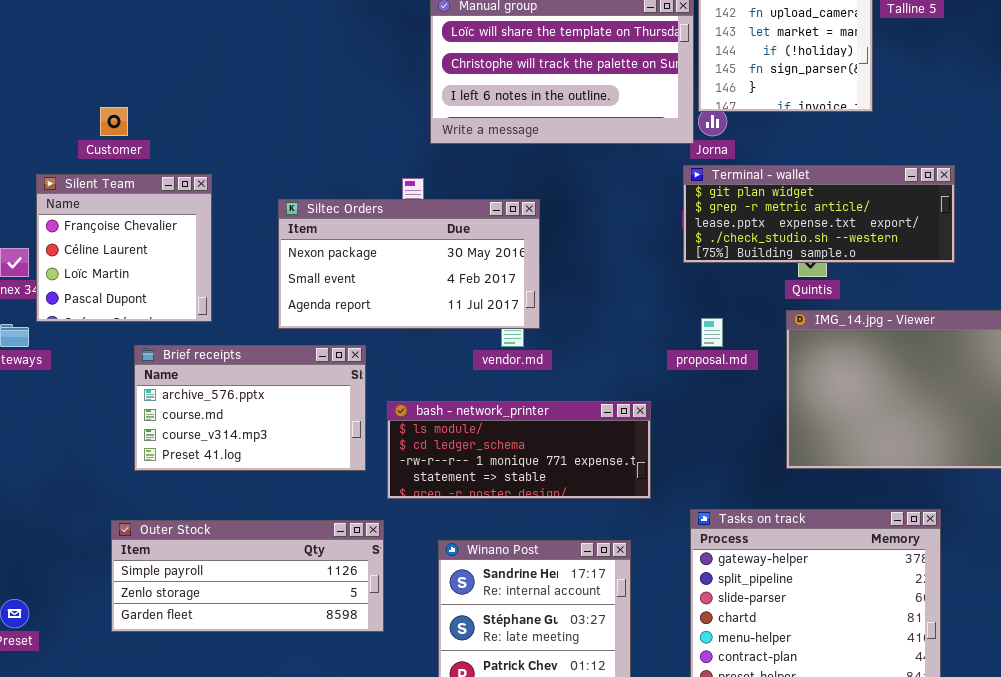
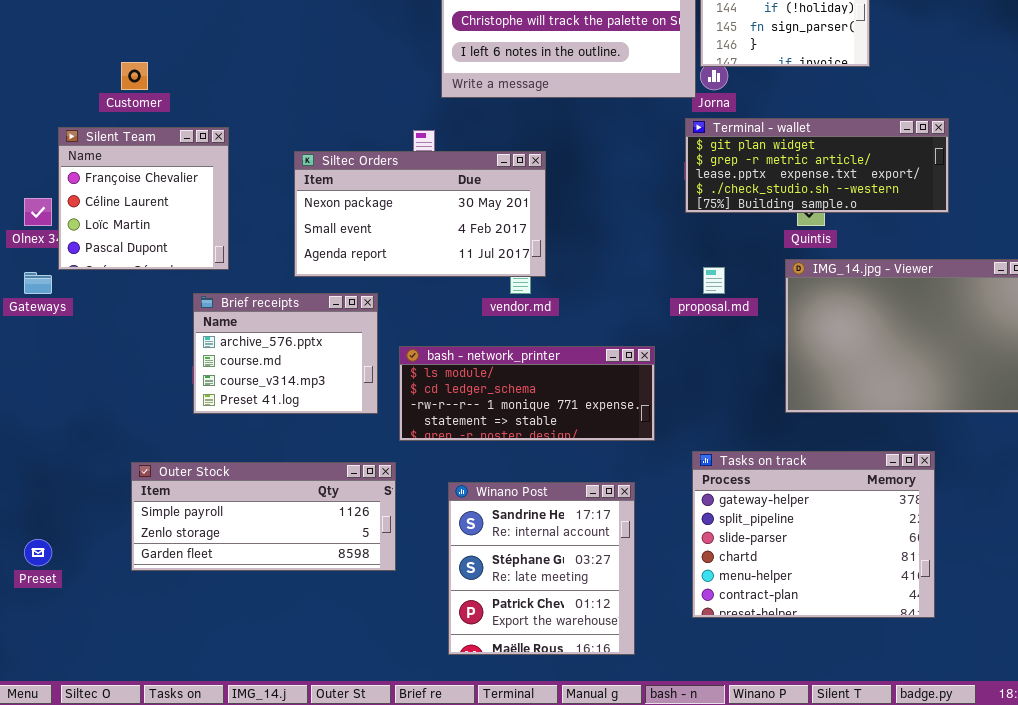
Brief receipts: [134,345,366,471] -> [193,293,378,414], resized

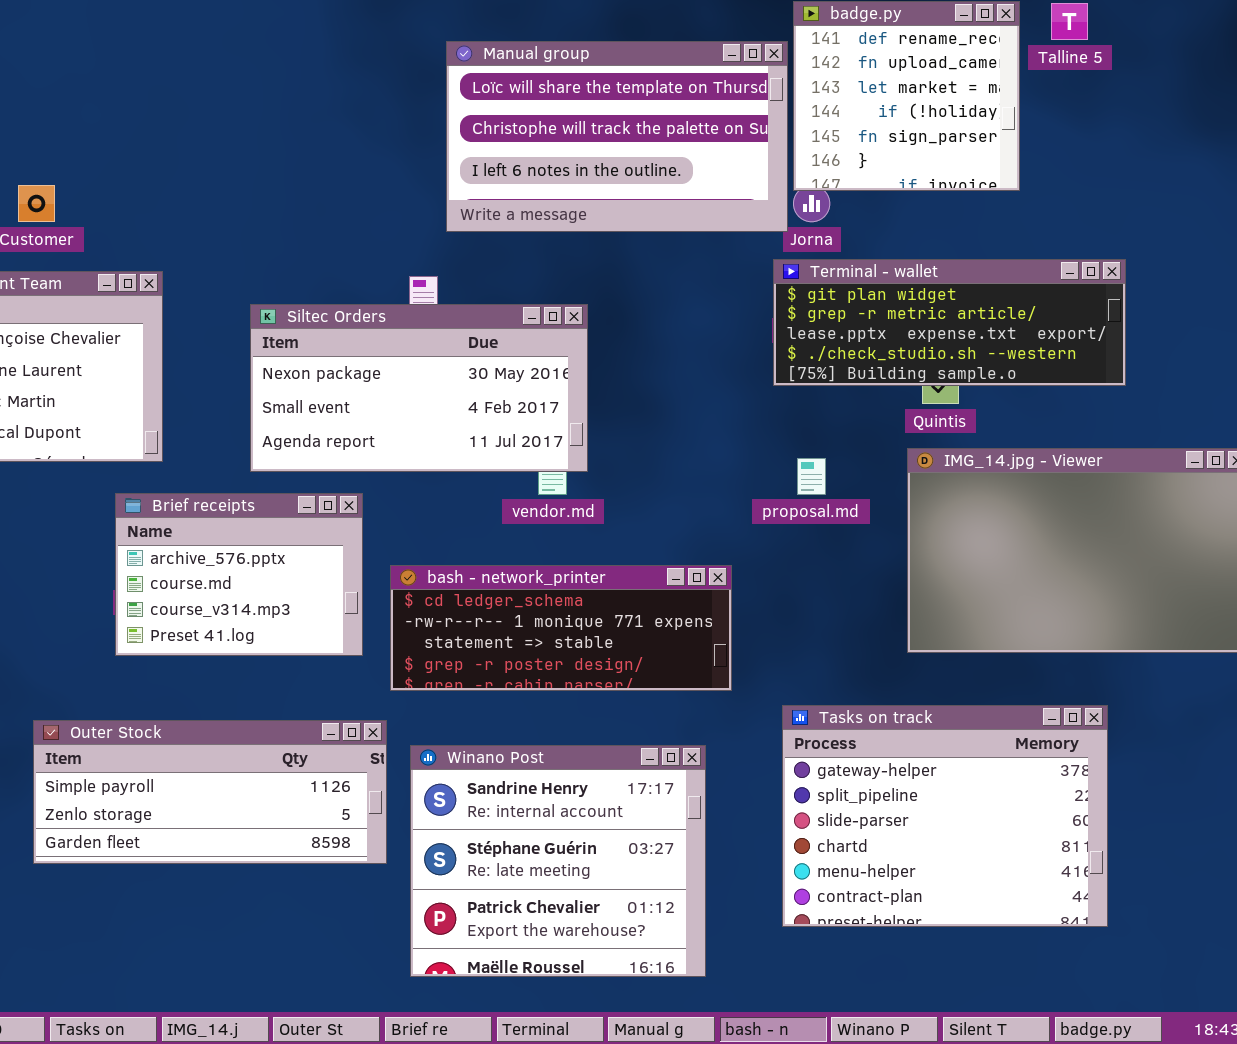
bash - network_printer: [399,346,655,441] -> [390,565,732,691], scrolled down 1 row
Winano Post: [448,482,635,655] -> [410,745,706,977], resized

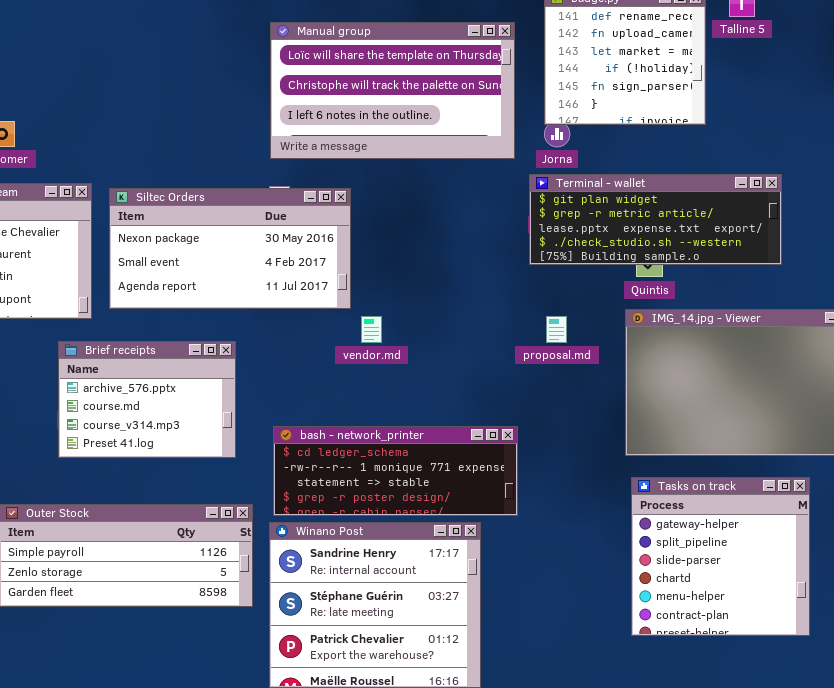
Manual group: [446,41,788,232] -> [270,22,515,159], moved
Siltec Orders: [250,304,588,472] -> [109,188,351,309], moved
bash - network_printer: [390,565,732,691] -> [273,426,518,516], moved
Tasks on track: [782,705,1108,927] -> [631,477,810,636], moved, resized

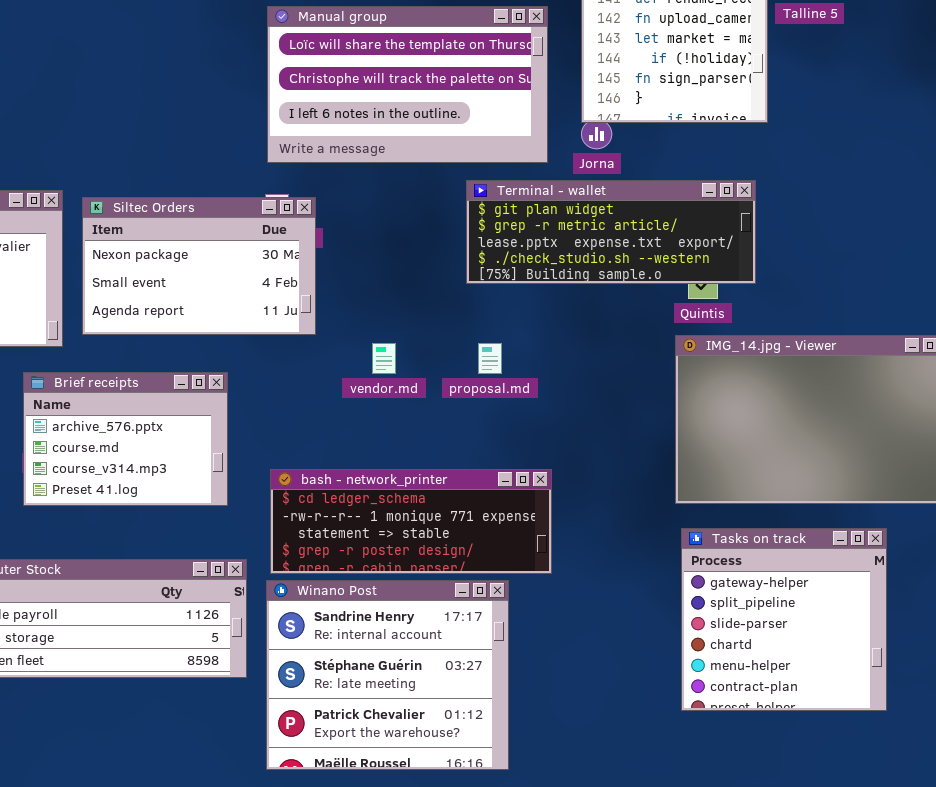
Terminal - wallet: [529,174,782,265] -> [466,180,756,284], moved
Siltec Orders: [109,188,351,309] -> [82,197,316,335], resized
proposal.md: [546,316,567,343] -> [478,343,502,374], moved

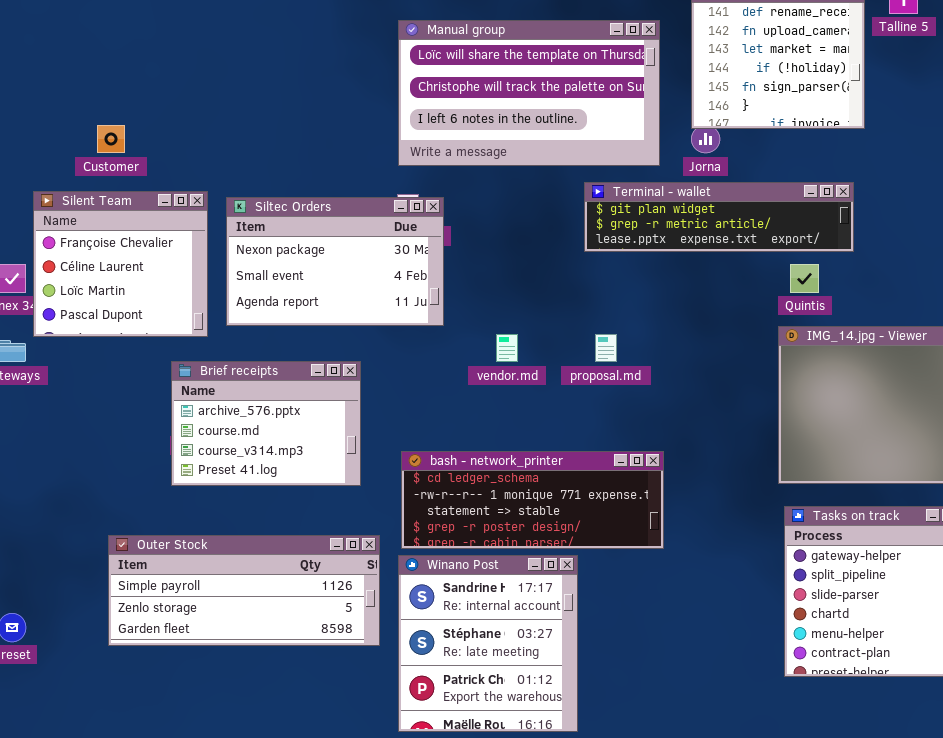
Terminal - wallet: [466,180,756,284] -> [584,182,854,252], resized
Winano Post: [266,580,509,770] -> [398,555,578,732], resized

